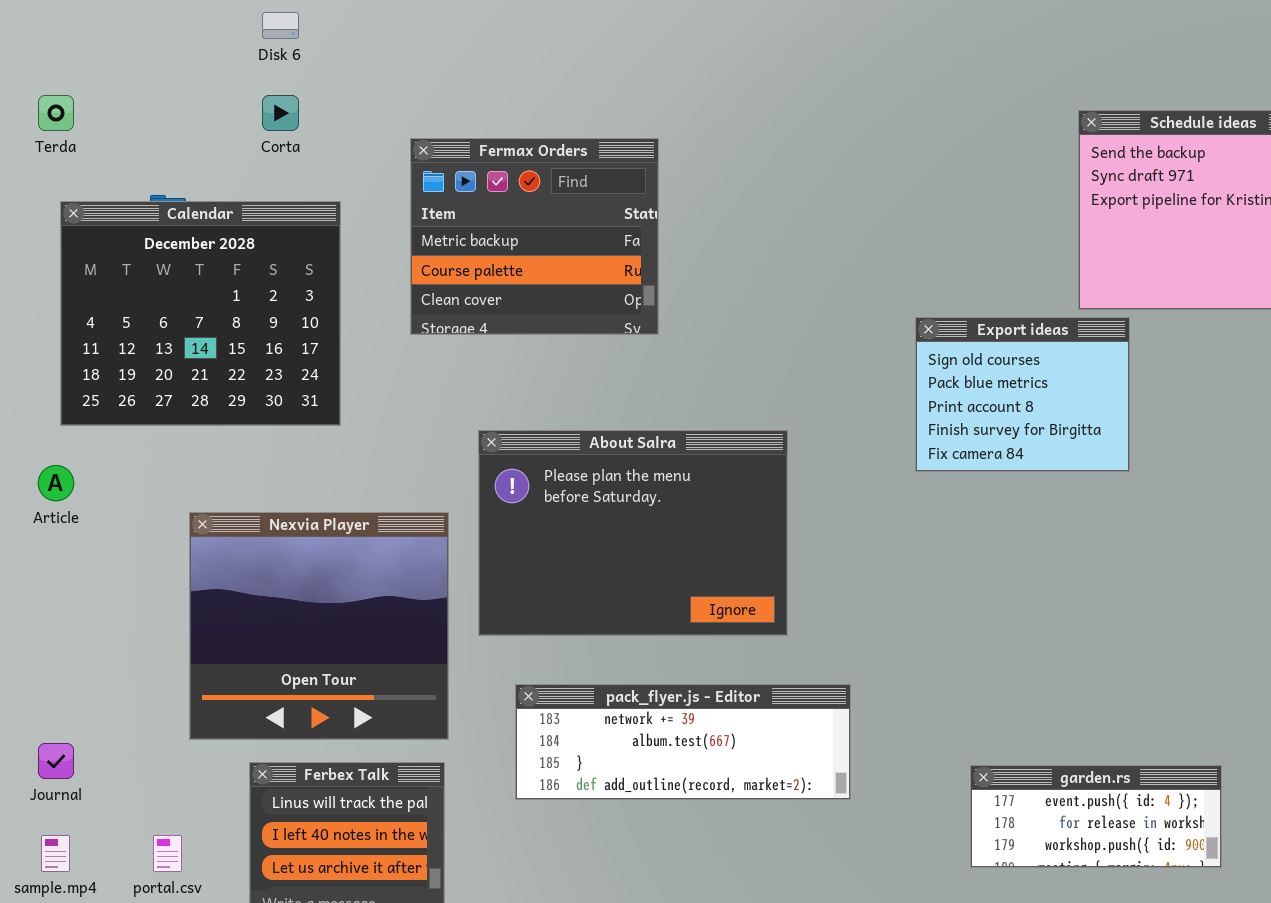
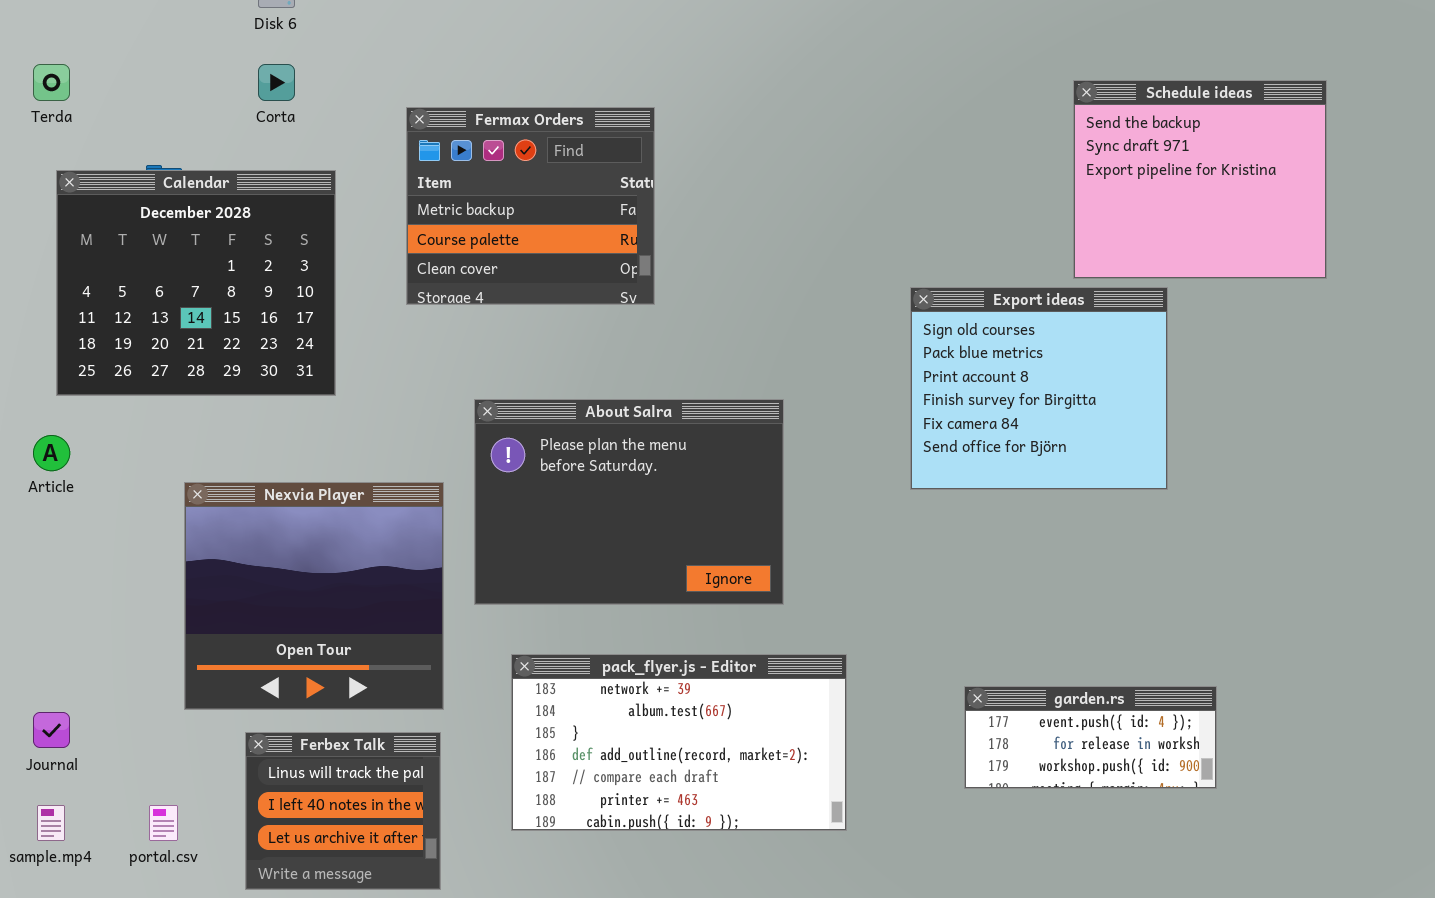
Export ideas: [915,317,1130,472] -> [910,287,1168,490], resized
pack_flyer.js - Editor: [515,684,851,800] -> [511,654,847,831], resized
garden.rs: [970,765,1222,868] -> [964,686,1217,789], moved

